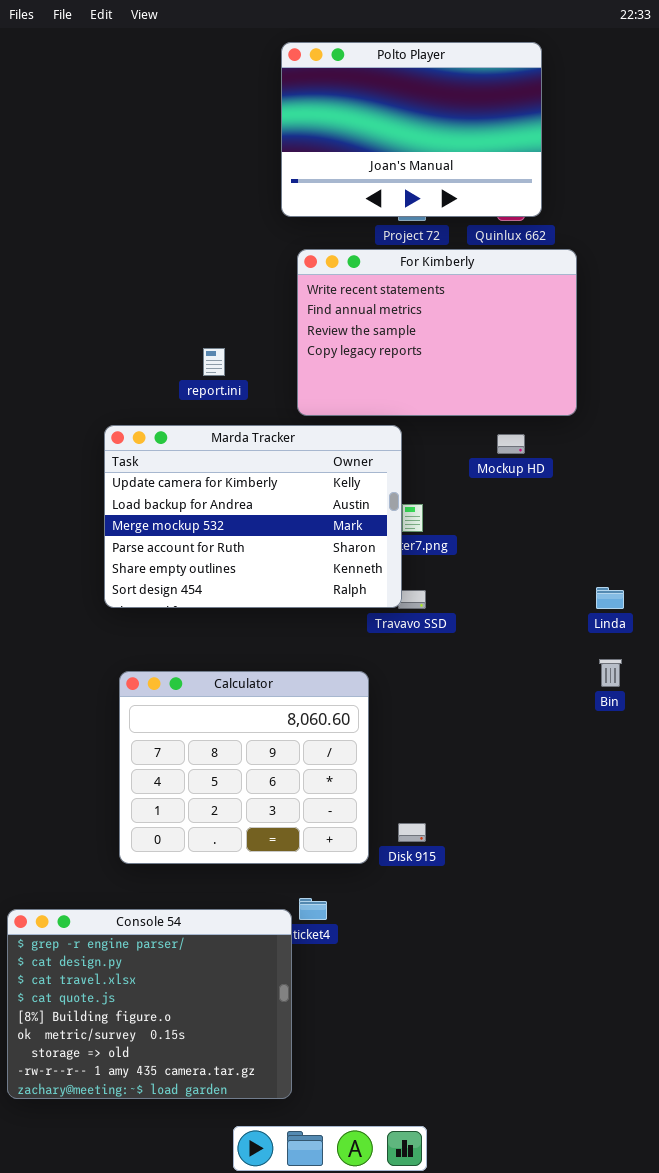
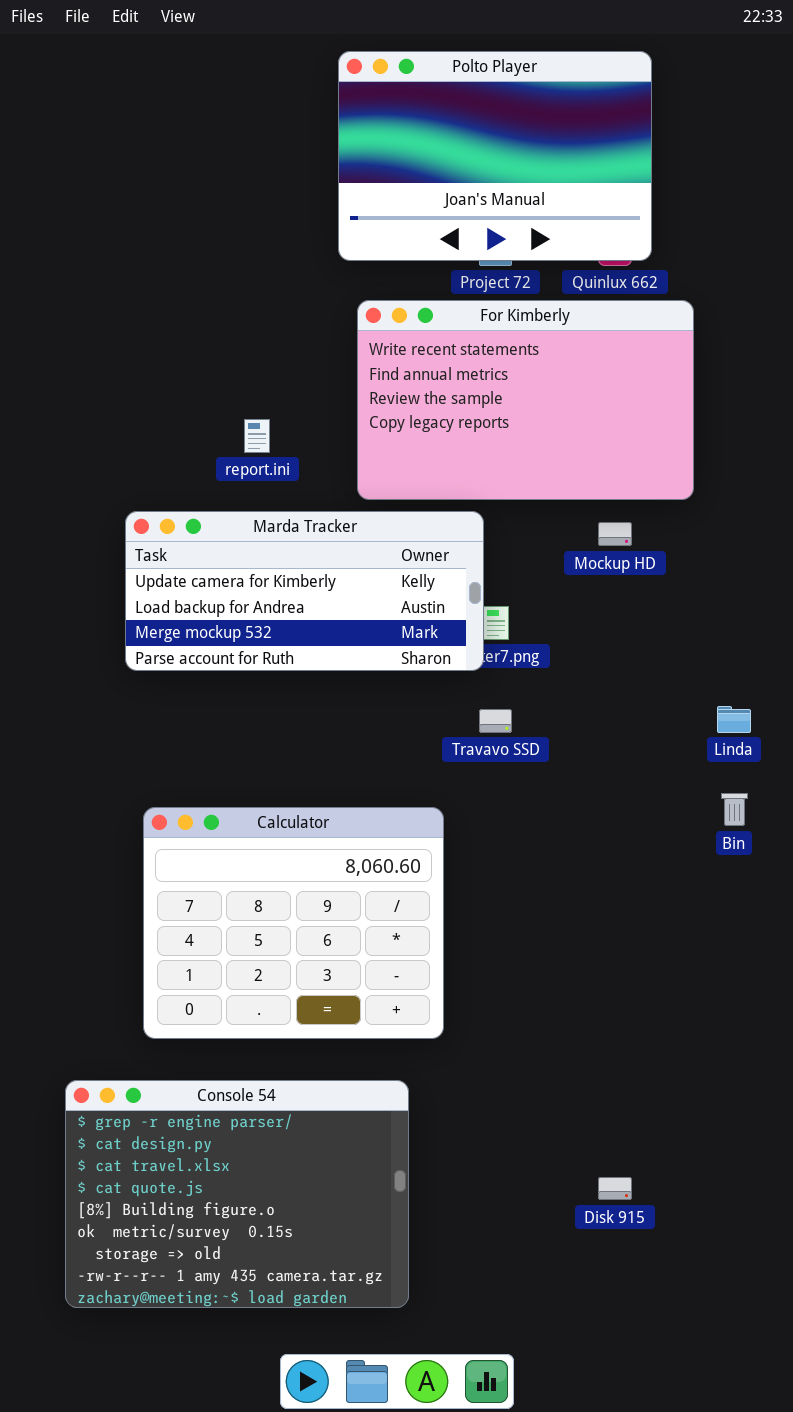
Marda Tracker: [104,425,402,608] -> [125,511,484,671], resized
Disk 915: [398,823,426,842] -> [598,1177,632,1200], moved
Console 54: [7,909,292,1099] -> [65,1080,409,1308], moved

